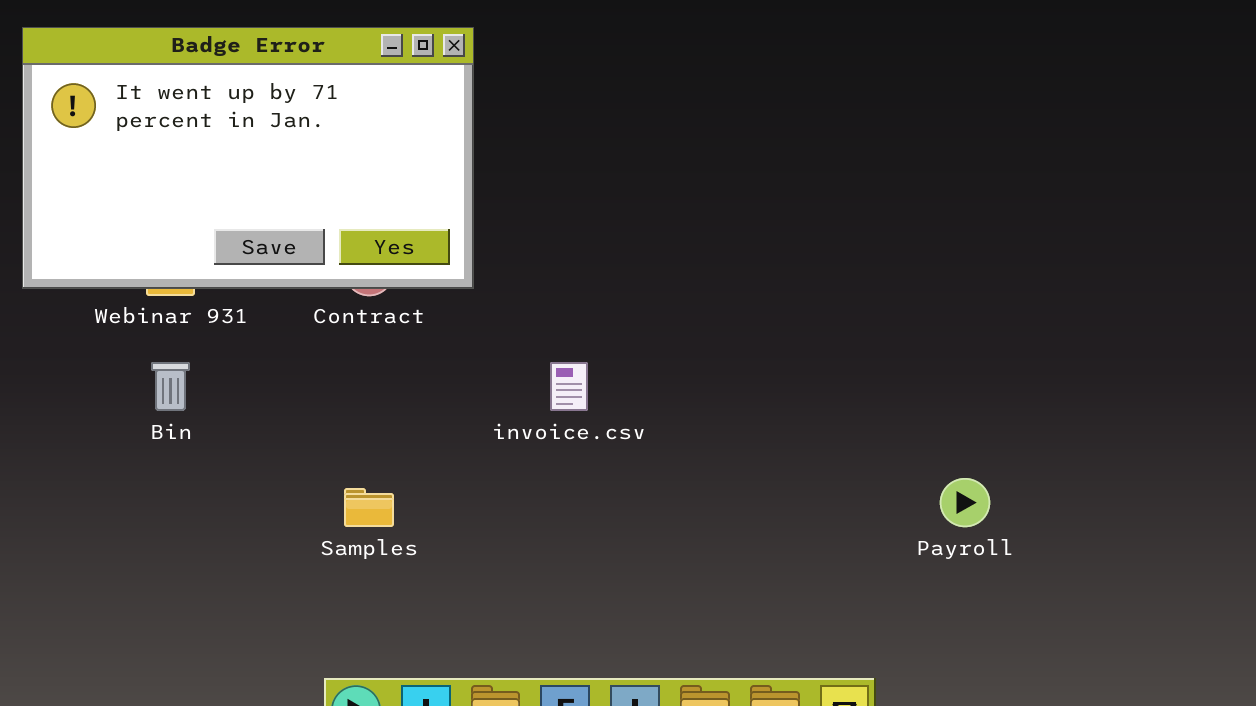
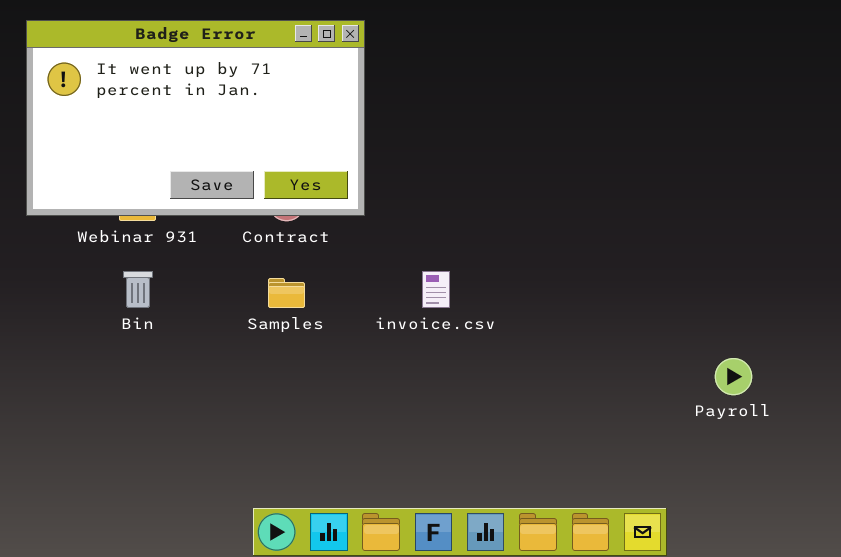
Samples: [344,488,394,527] -> [268,278,305,308], moved

